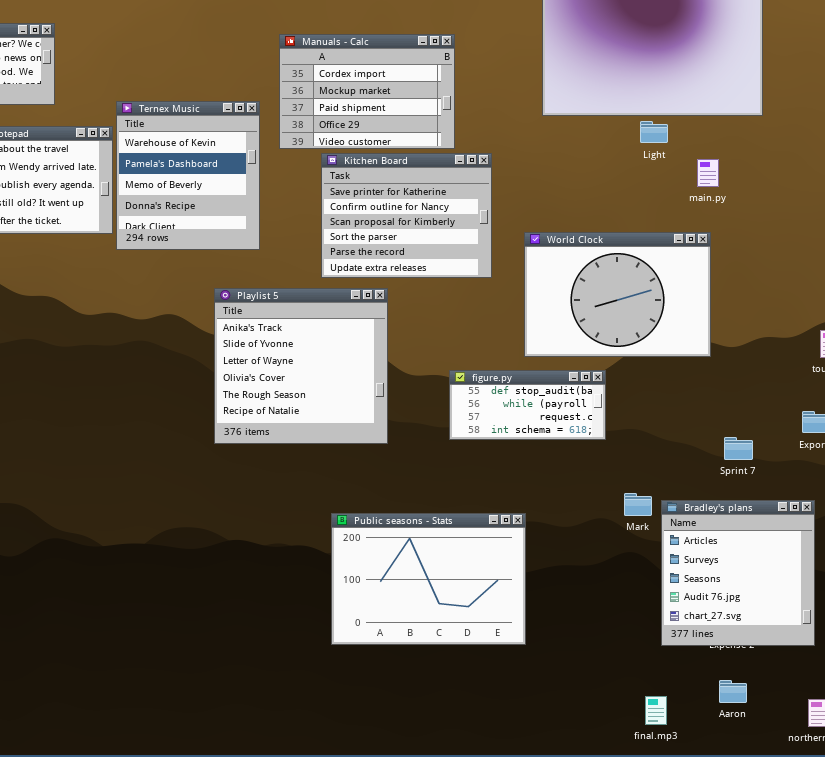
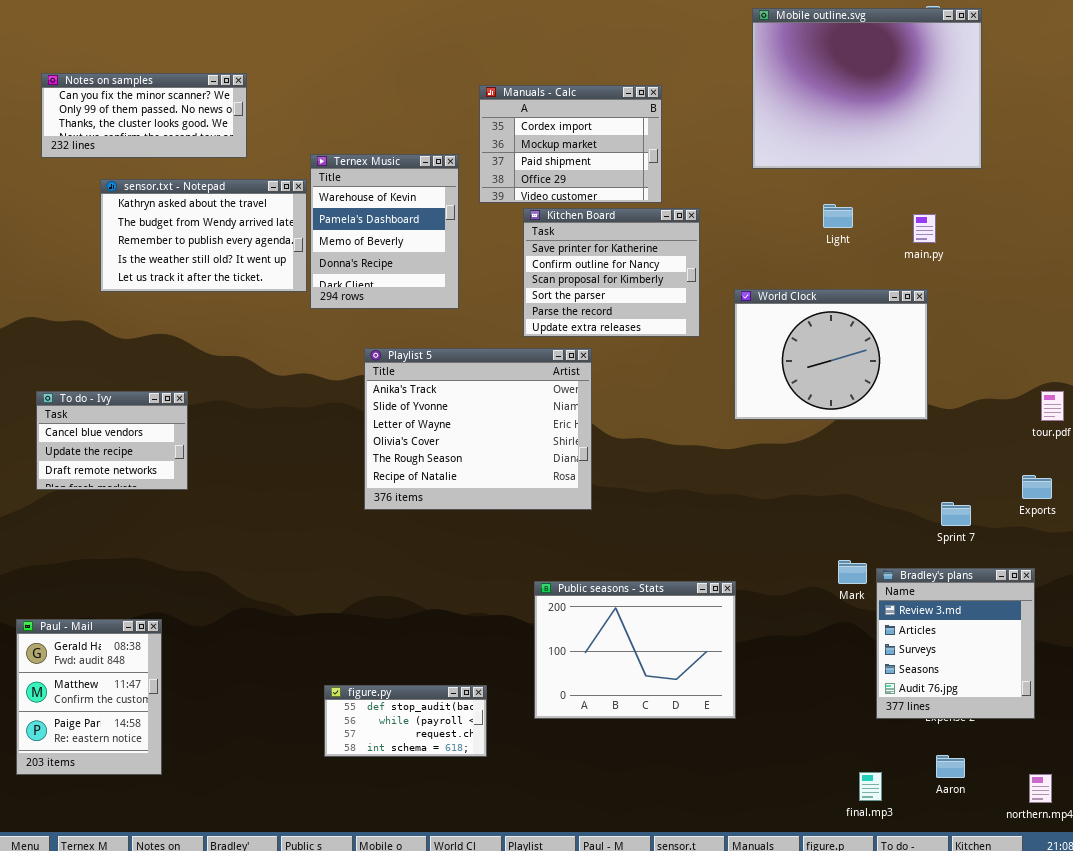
Light: [640,121,668,143] -> [823,204,853,228], moved
Playlist 5: [214,288,388,444] -> [364,348,592,510], resized
figure.py: [449,370,606,440] -> [324,685,487,757], moved
Bradley's plans: [661,500,815,646] -> [876,568,1035,719], scrolled up 1 row

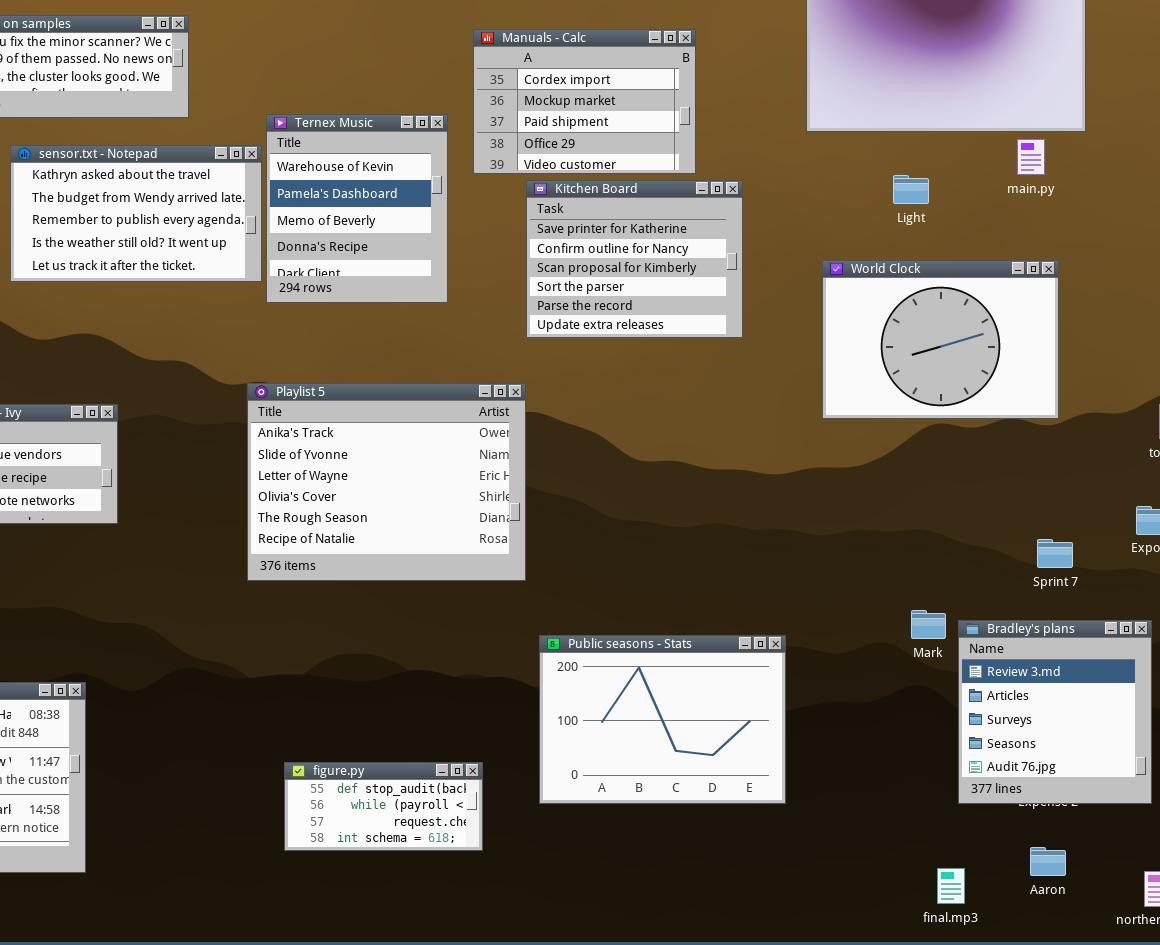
main.py: [913,214,936,243] -> [1017,139,1045,175], moved
World Clock: [734,289,928,420] -> [822,260,1059,419], moved
Playlist 5: [364,348,592,510] -> [247,383,526,581], moved

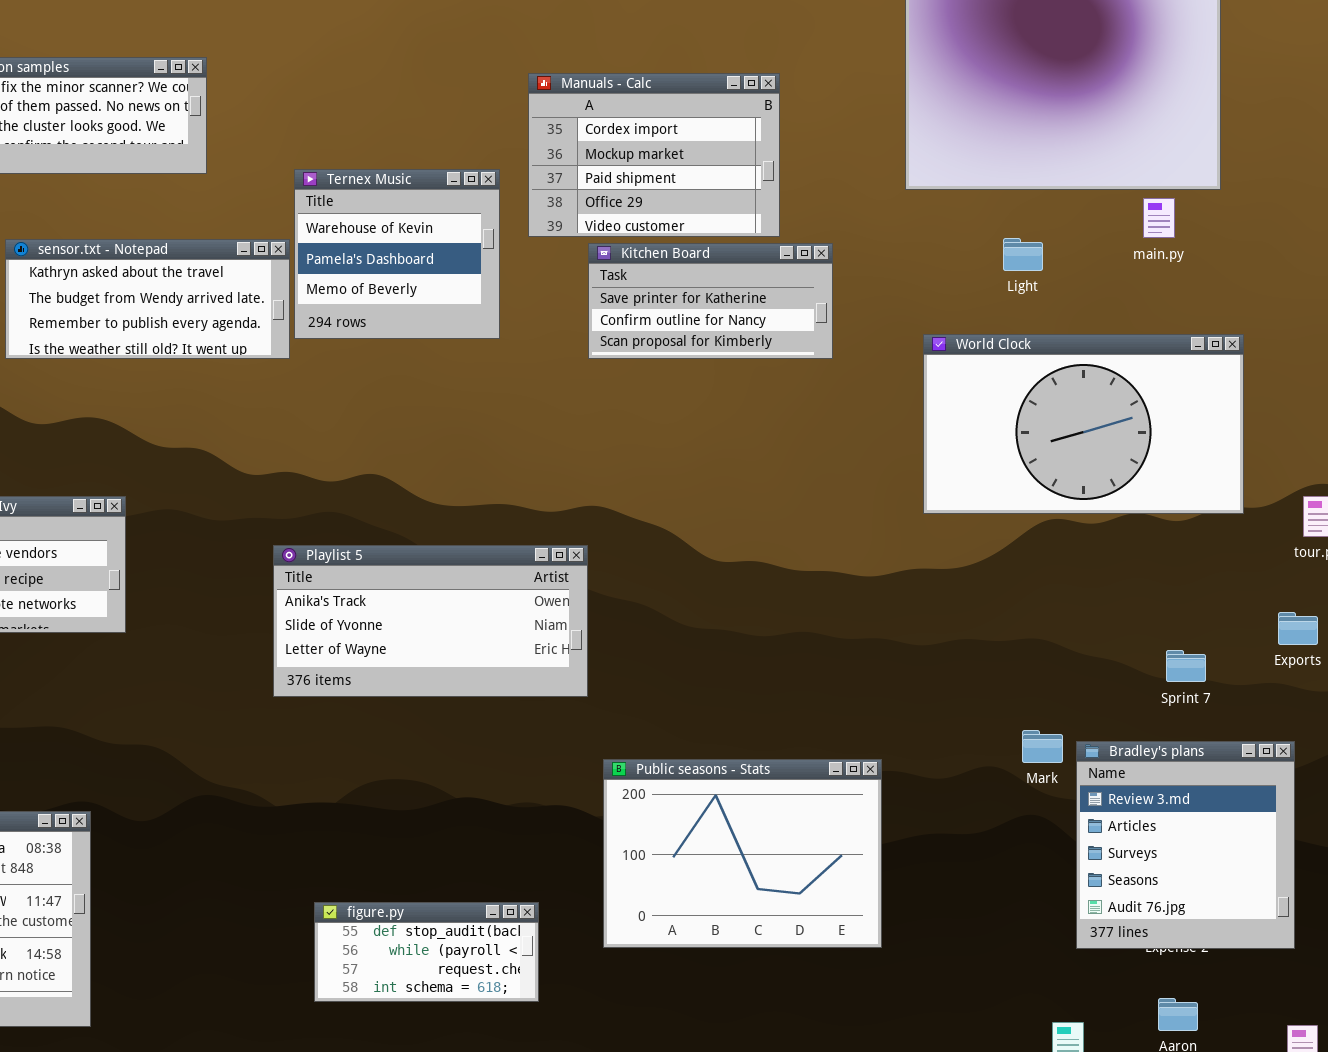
Ternex Music: [266,114,448,303] -> [294,169,500,339], resized
sensor.txt - Notepad: [10,145,262,282] -> [5,239,290,359], resized
Kitchen Board: [526,180,743,338] -> [588,243,833,359], resized
World Clock: [822,260,1059,419] -> [923,334,1244,514], resized
Playlist 5: [247,383,526,581] -> [273,545,588,697], resized

